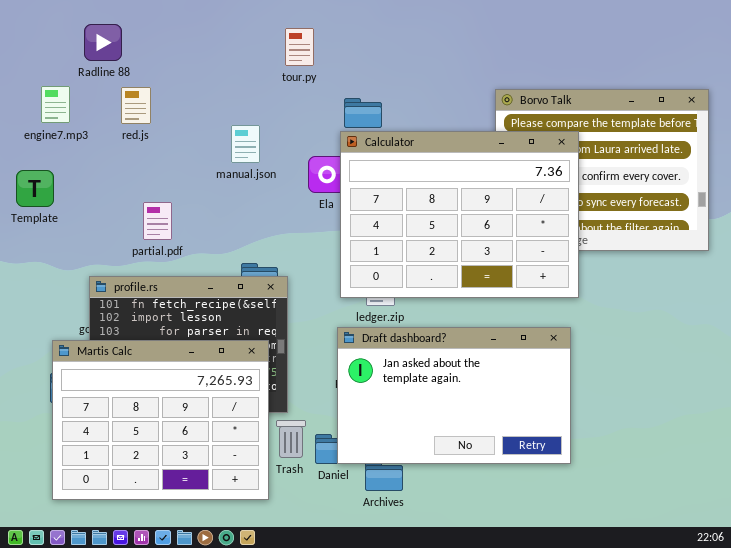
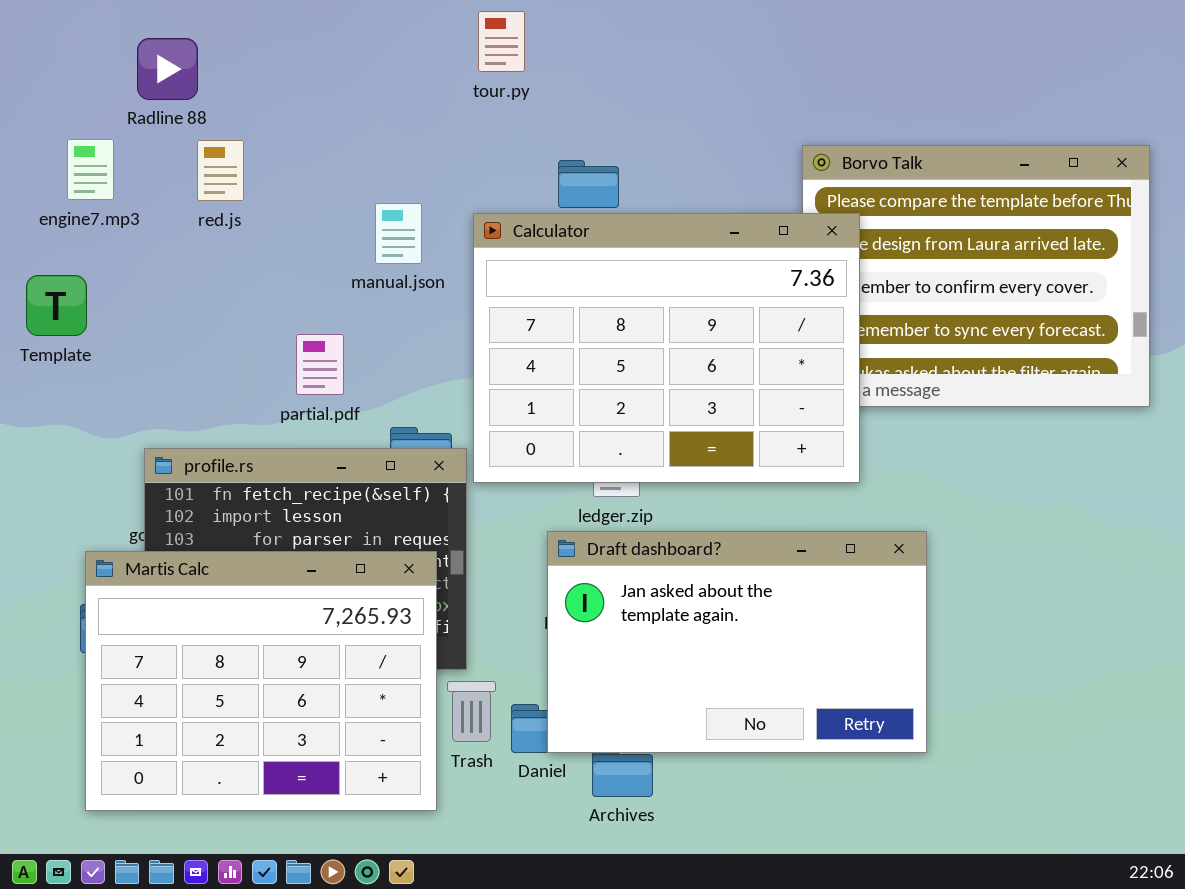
tour.py: [285,28,314,66] -> [478,11,525,72], moved
Calculator: [340,131,579,298] -> [473,213,860,483], moved
partial.pdf: [143,202,172,240] -> [296,334,344,395], moved

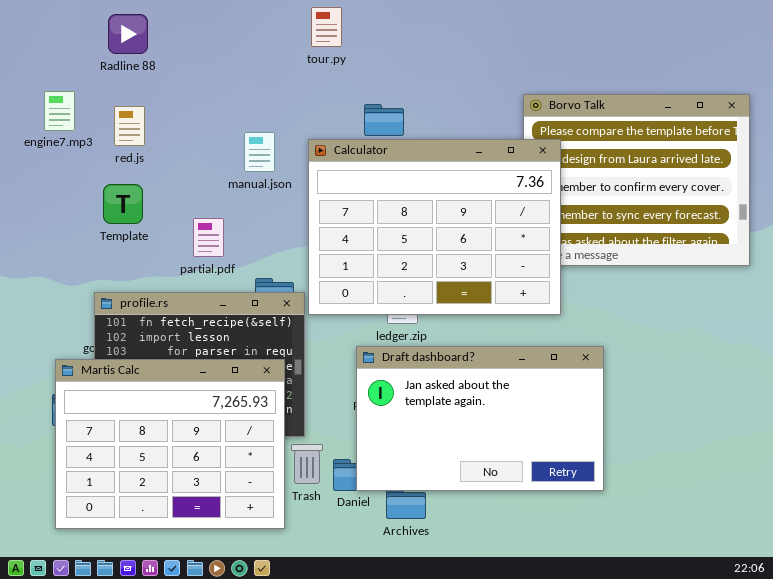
Radline 88: [137,38,198,100] -> [108,14,148,54], moved
red.js: [197,140,244,201] -> [114,106,145,146], moved
Template: [26,275,87,336] -> [103,184,143,224], moved

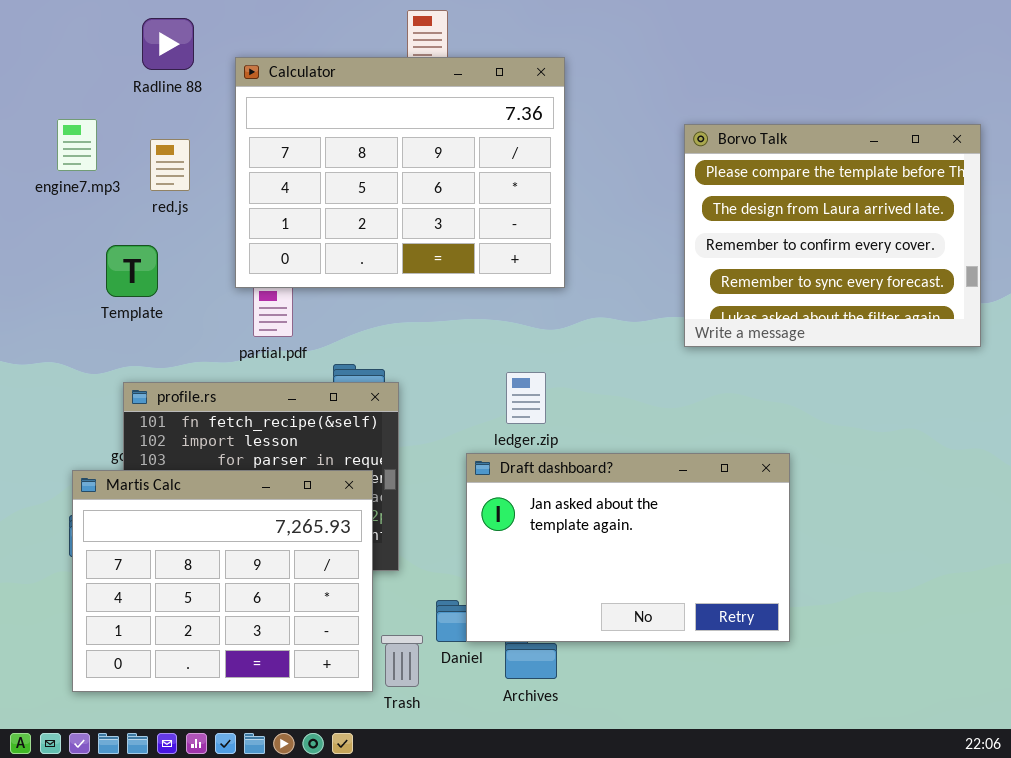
Calculator: [308,139,561,315] -> [235,57,565,288], moved
Template: [103,184,143,224] -> [106,245,158,297], moved
Trash: [291,444,323,484] -> [381,635,423,687], moved

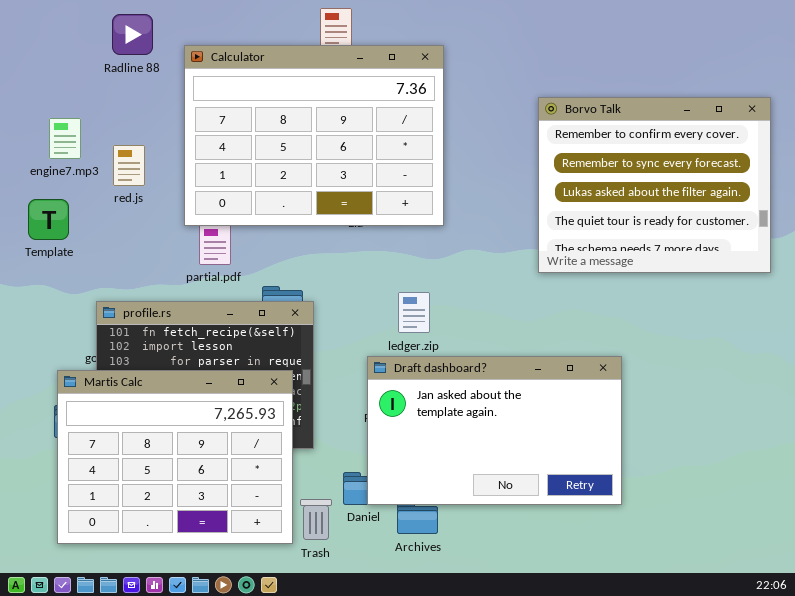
engine7.mp3: [57,119,97,171] -> [49,118,81,159], moved
Borvo Talk: [684,124,981,347] -> [538,97,771,273], scrolled down 2 rows
red.js: [150,139,190,191] -> [113,145,145,186], moved
Template: [106,245,158,297] -> [28,199,69,240], moved

